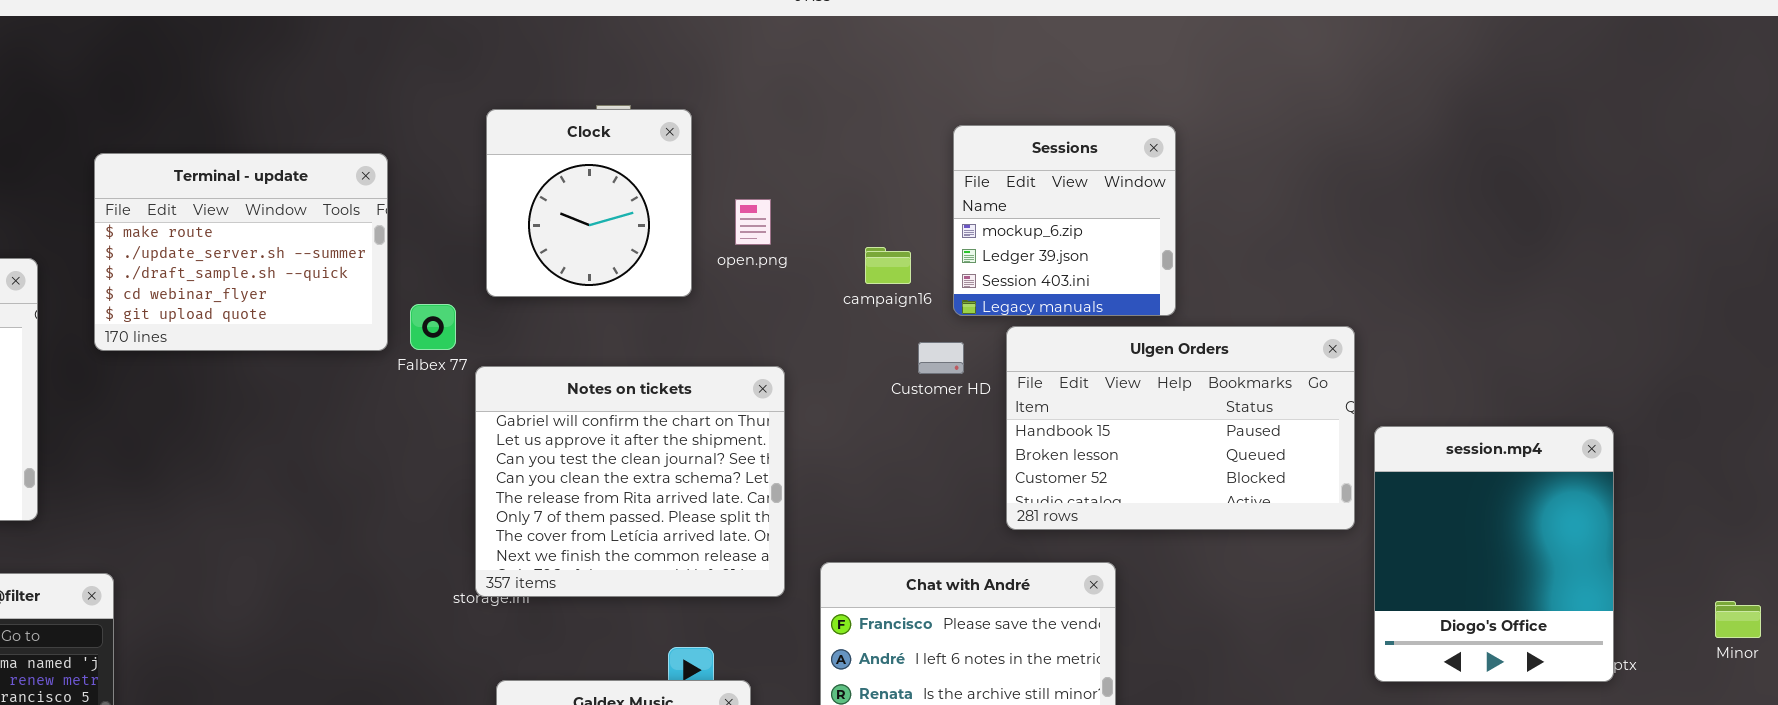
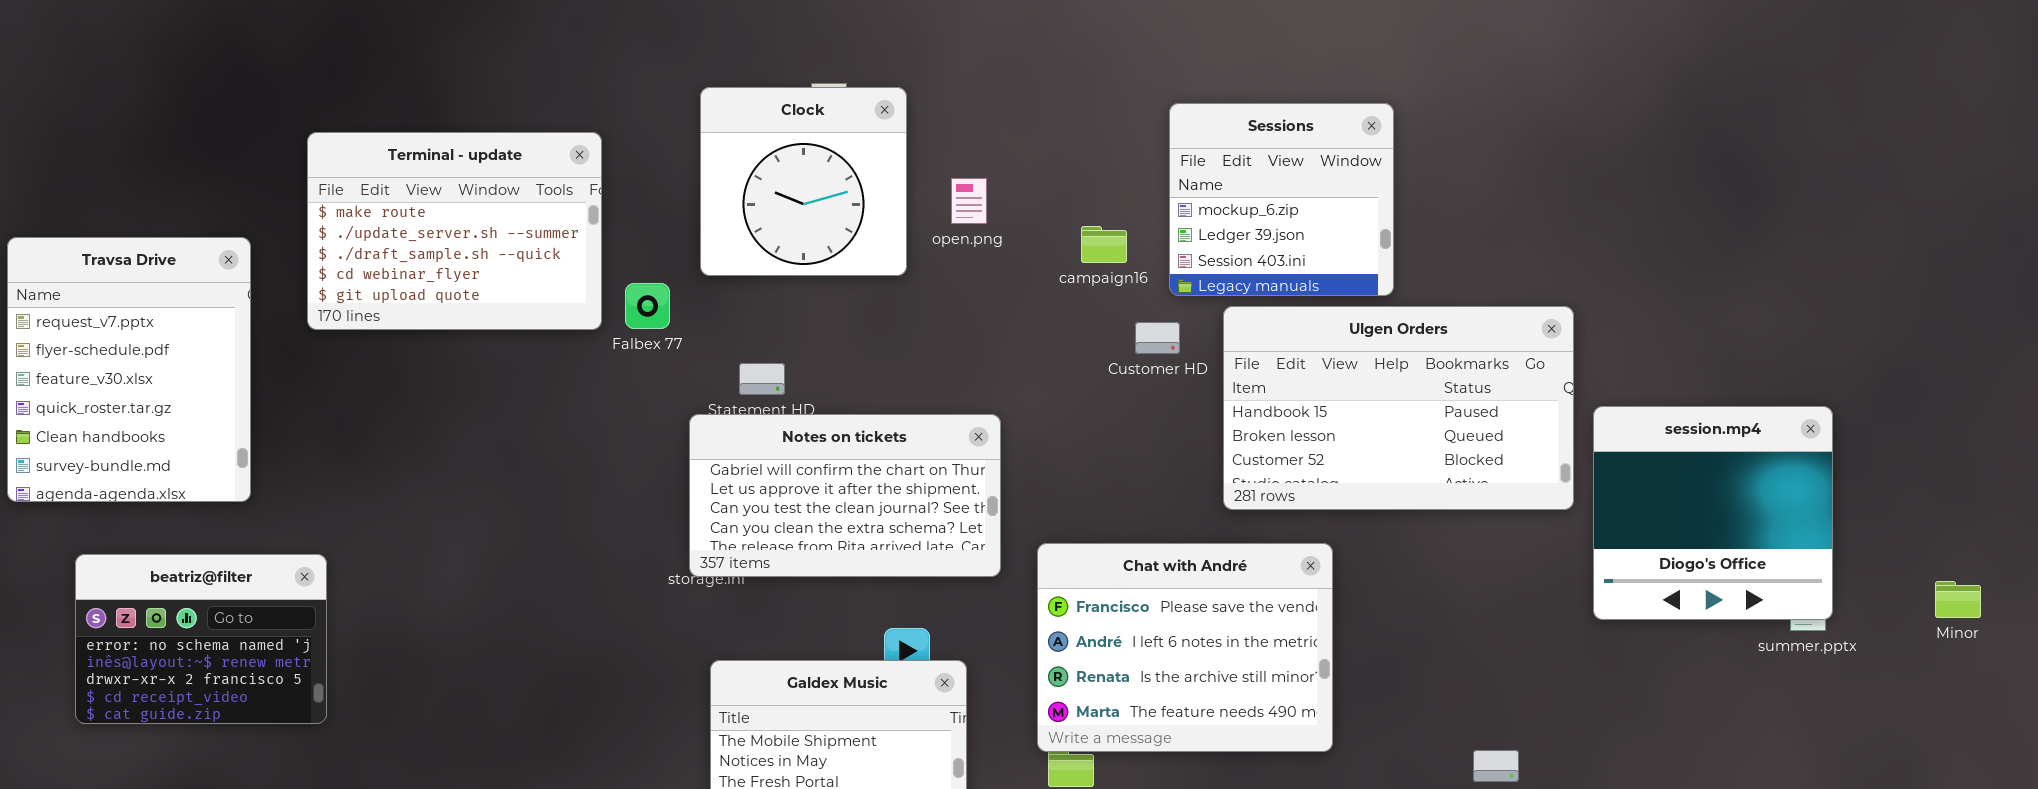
Notes on tickets: [475,366,785,597] -> [689,414,1001,577], resized
session.mp4: [1374,426,1614,682] -> [1593,406,1833,620], resized

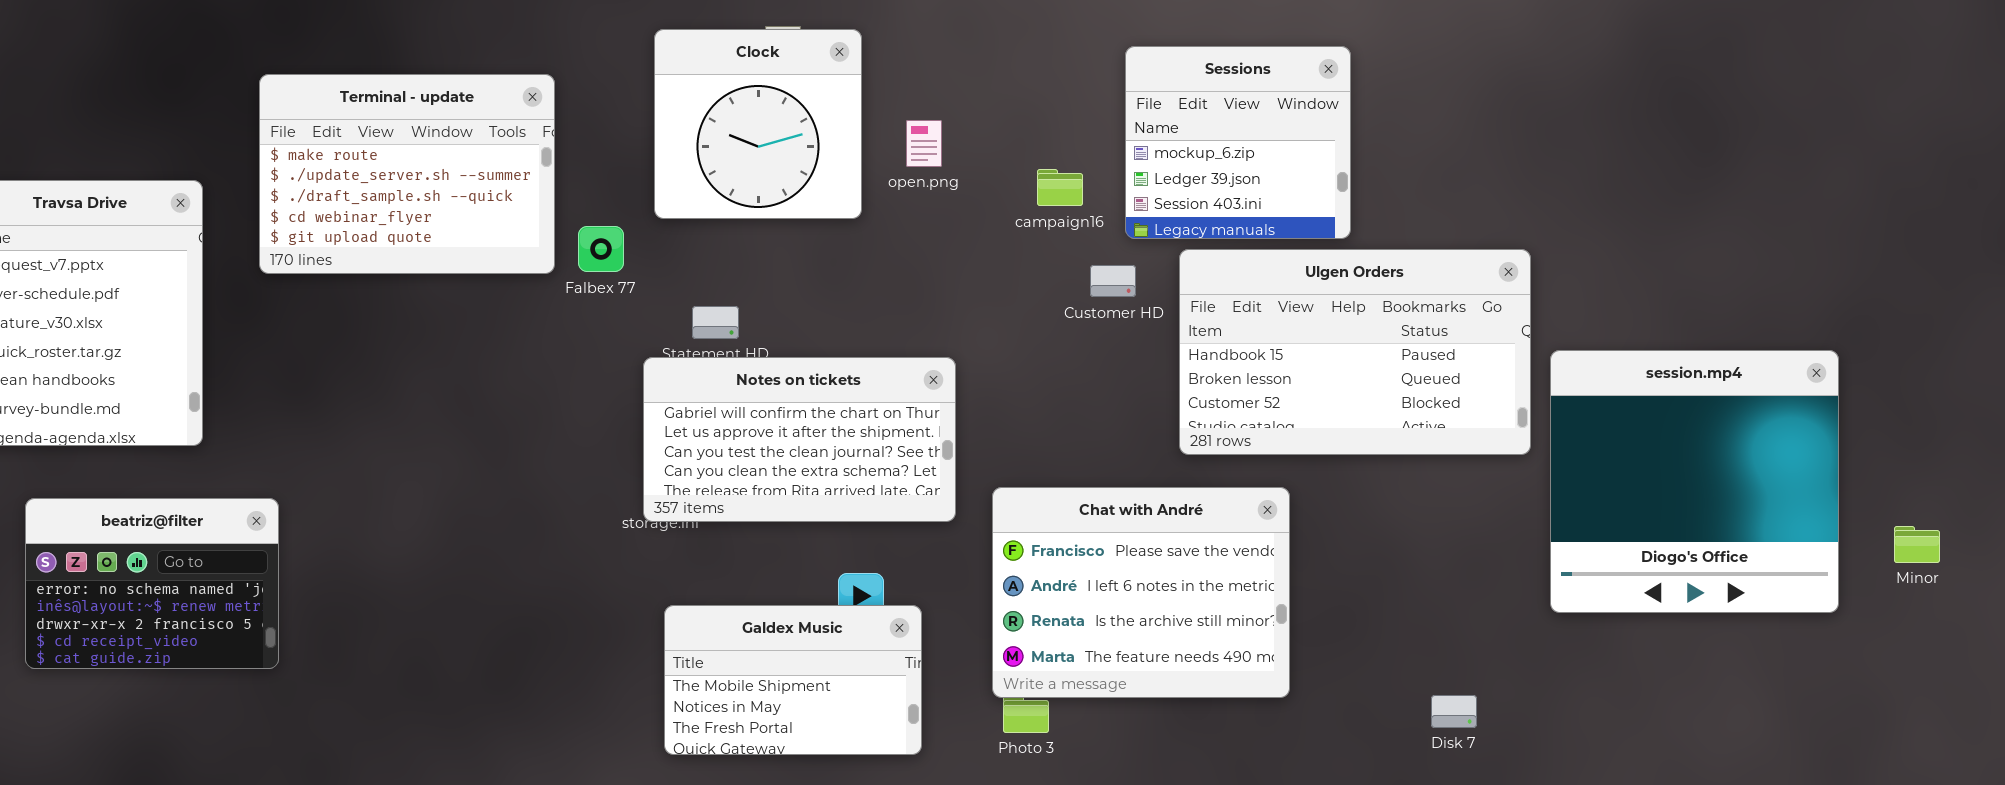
session.mp4: [1593,406,1833,620] -> [1550,350,1839,613], resized

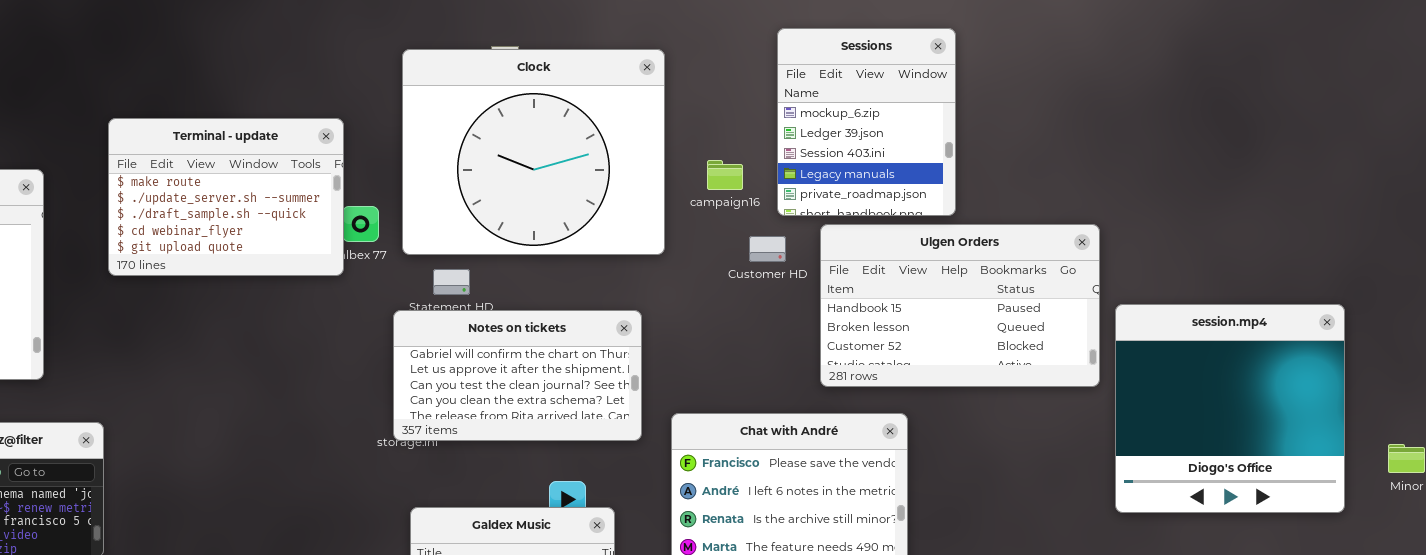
Clock: [654,29,862,219] -> [402,49,665,255], resized
Sessions: [1125,46,1351,239] -> [777,28,956,216], resized
Terminal - update: [259,74,555,274] -> [108,118,344,276], moved

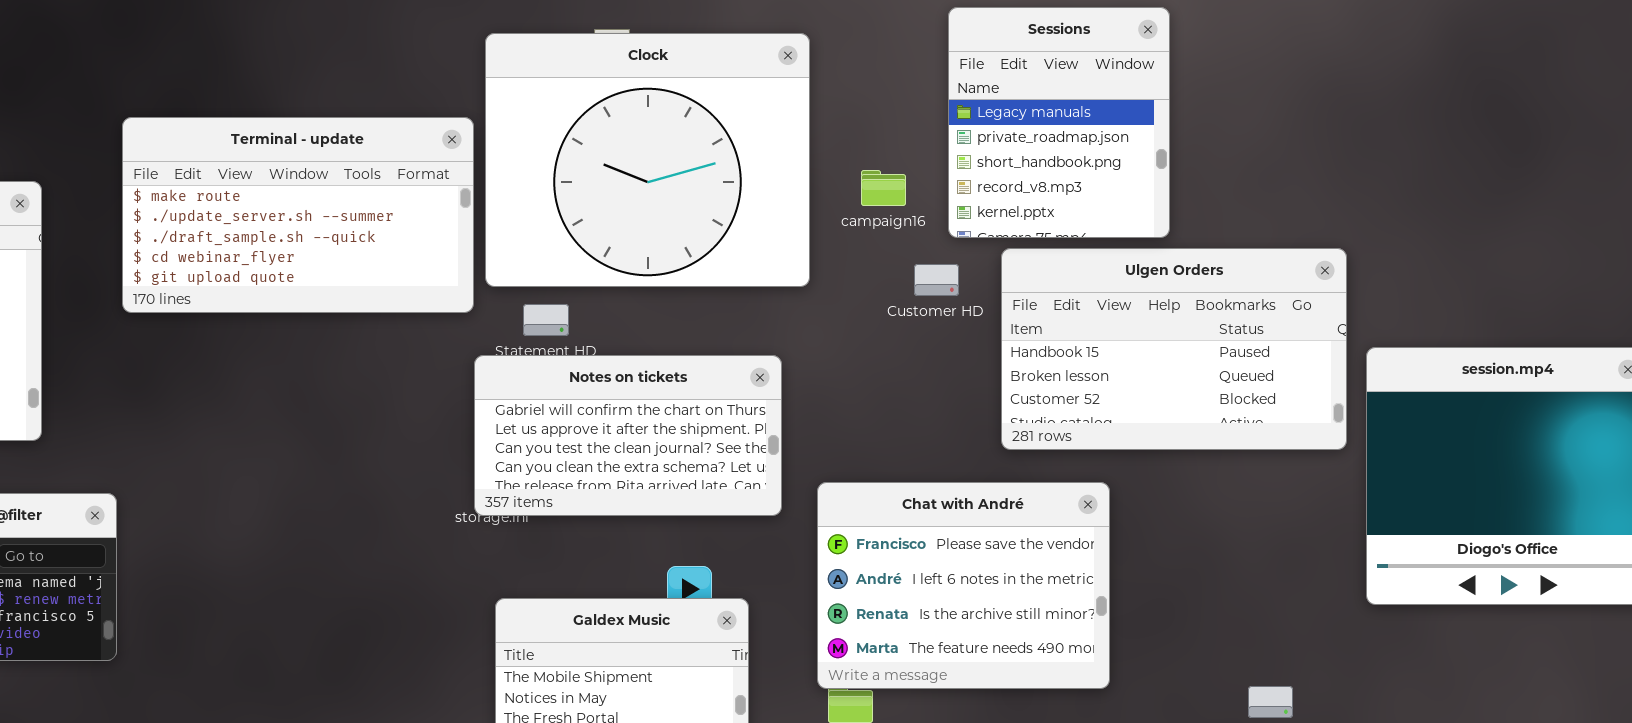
Sessions: [777,28,956,216] -> [948,7,1170,238], scrolled down 3 rows
Terminal - update: [108,118,344,276] -> [122,117,474,313], resized

